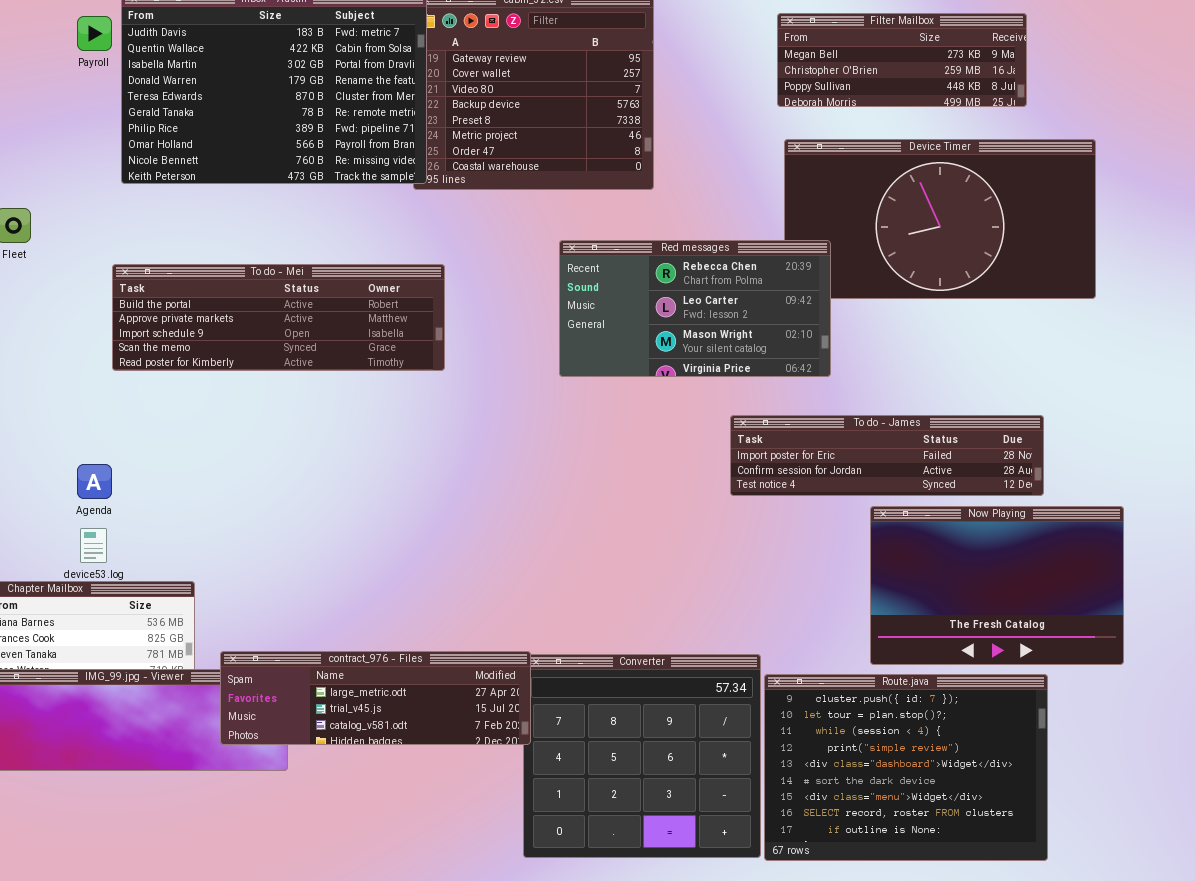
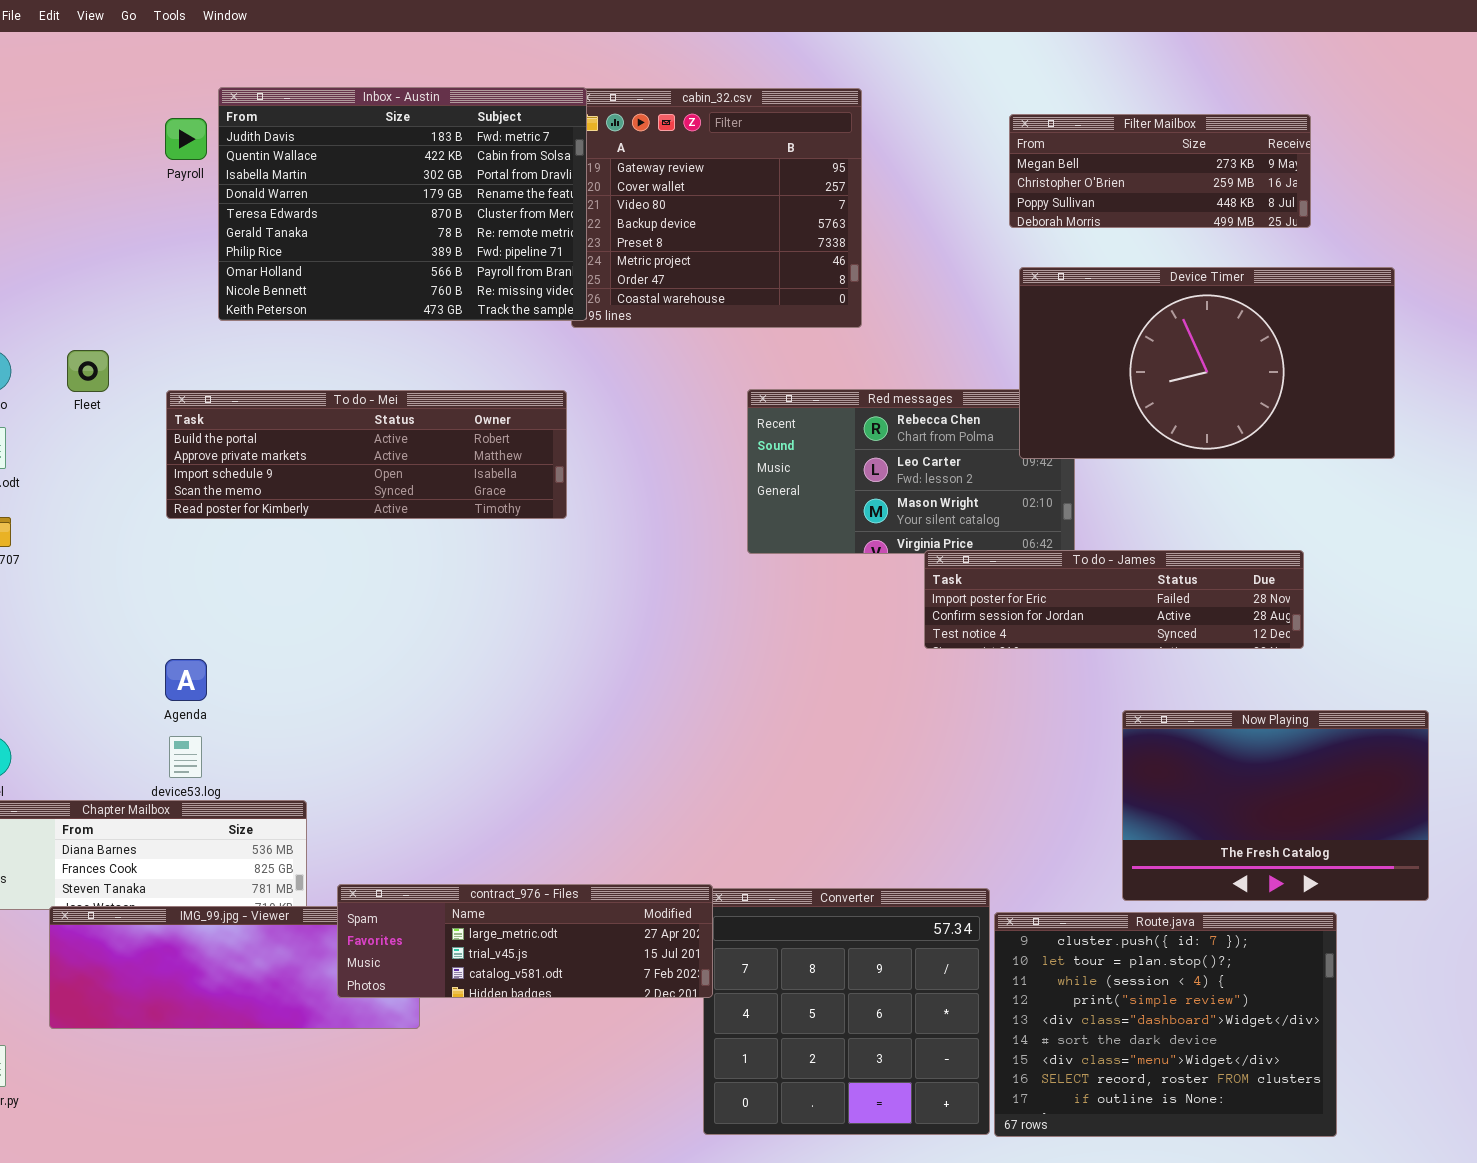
Device Timer: [784,139,1096,299] -> [1019,267,1395,459], raised
To do - Mei: [112,264,445,371] -> [166,390,567,519], moved
To do - James: [730,415,1044,496] -> [924,550,1304,649], moved

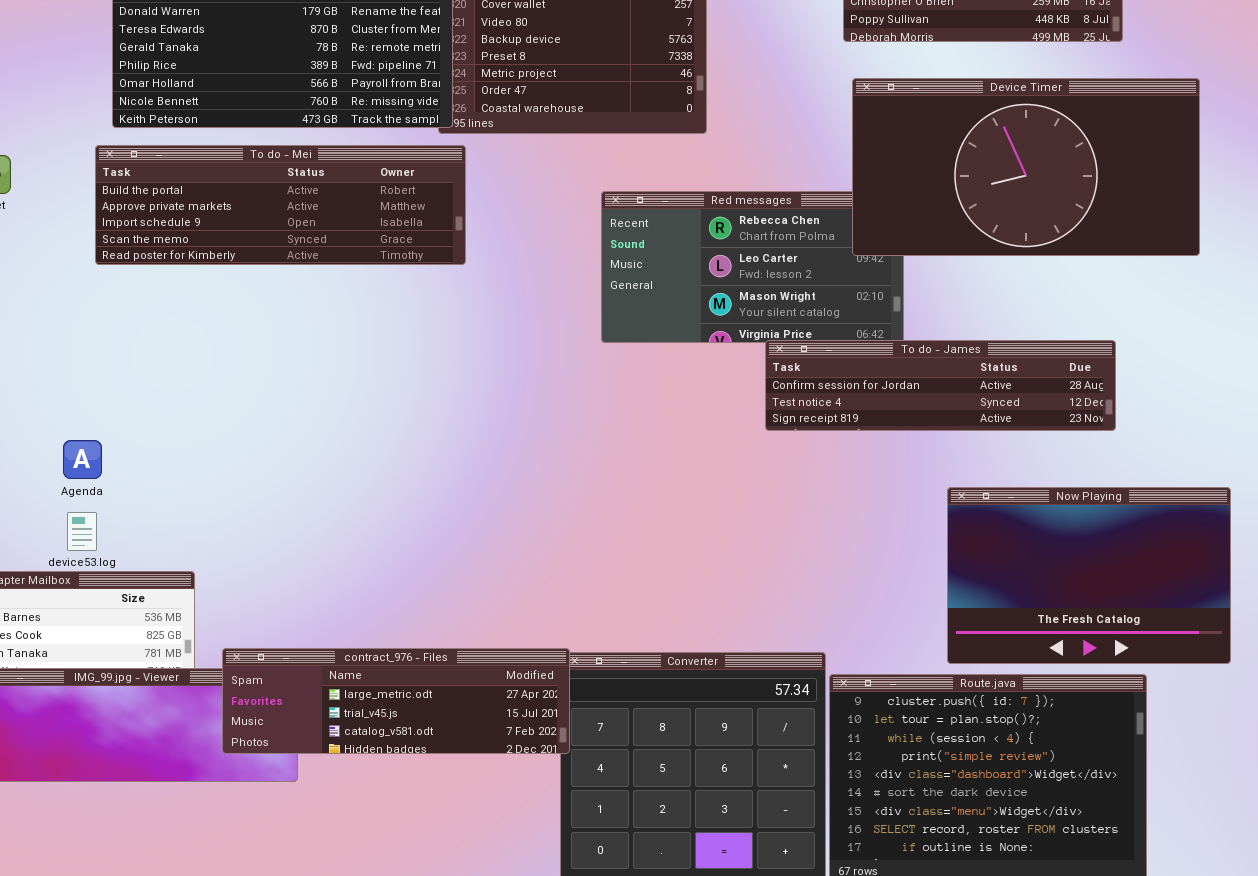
To do - Mei: [166,390,567,519] -> [95,145,466,265], moved
To do - James: [924,550,1304,649] -> [765,340,1116,431], scrolled down 1 row

